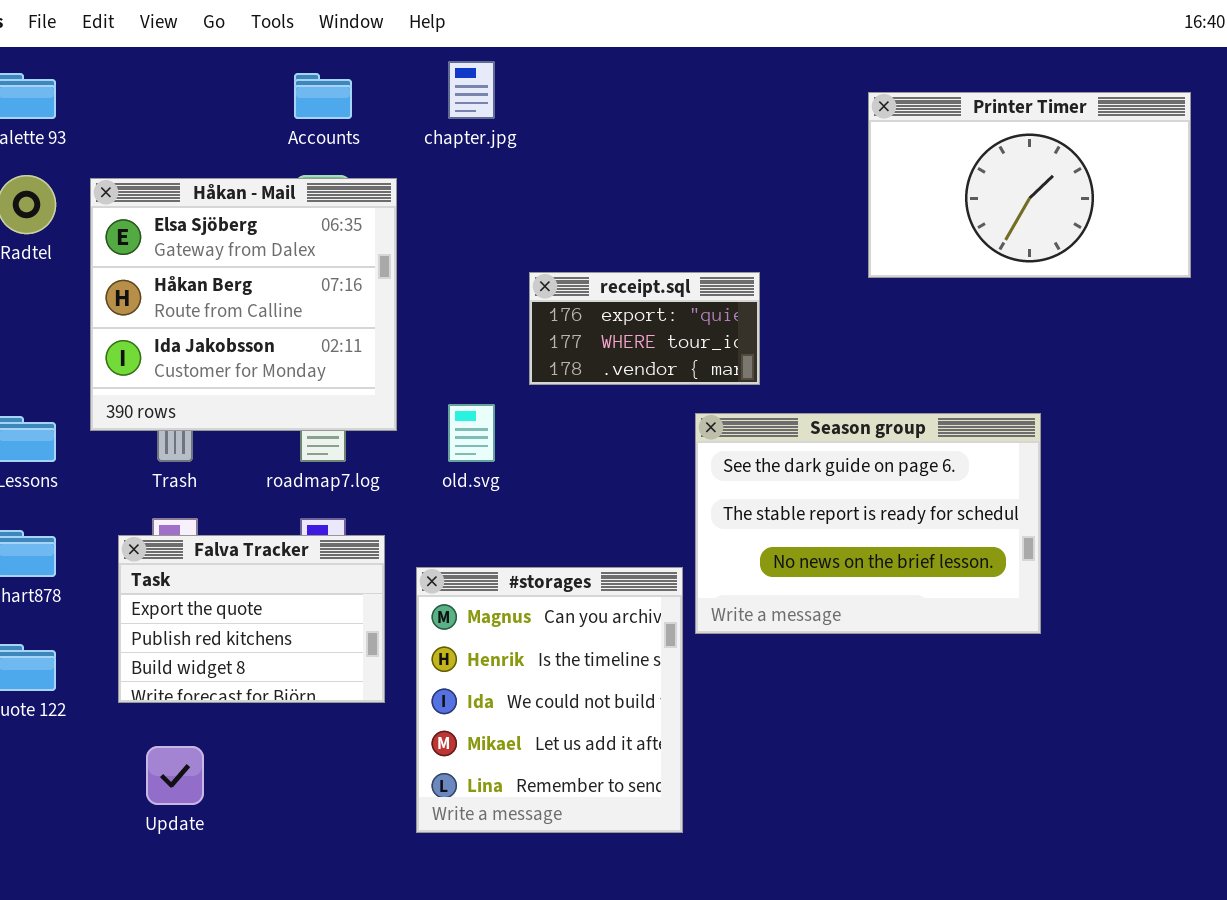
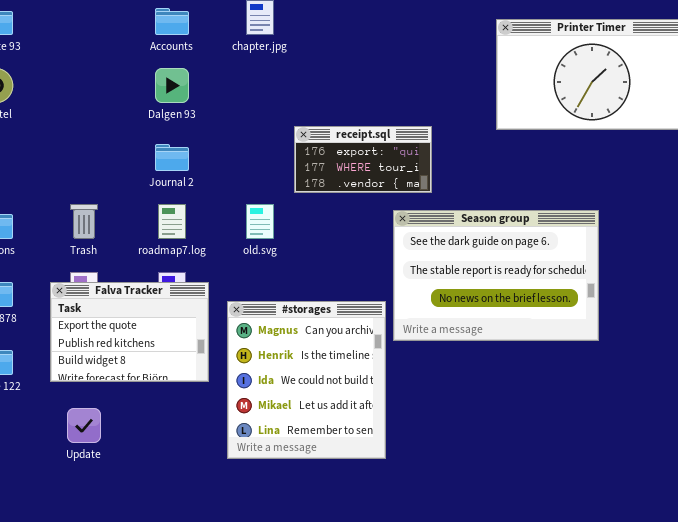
Håkan - Mail: [90,178,397,431] -> none, closed

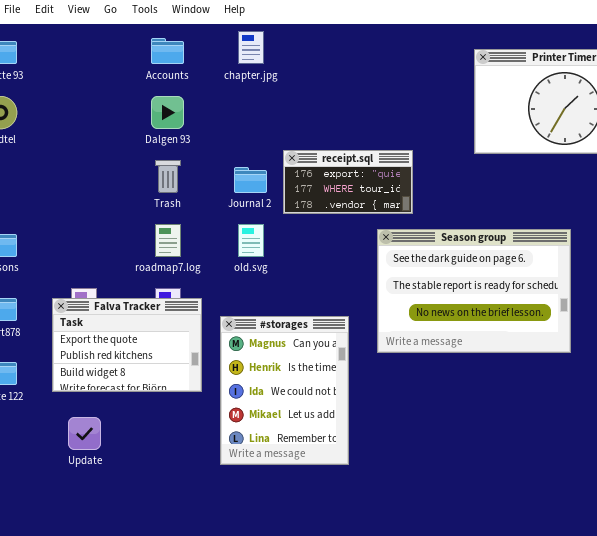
Journal 2: [155,144,189,171] -> [234,167,267,193], moved
Trash: [70,204,98,239] -> [155,160,181,193], moved
#storages: [227,301,386,459] -> [220,316,349,465], resized

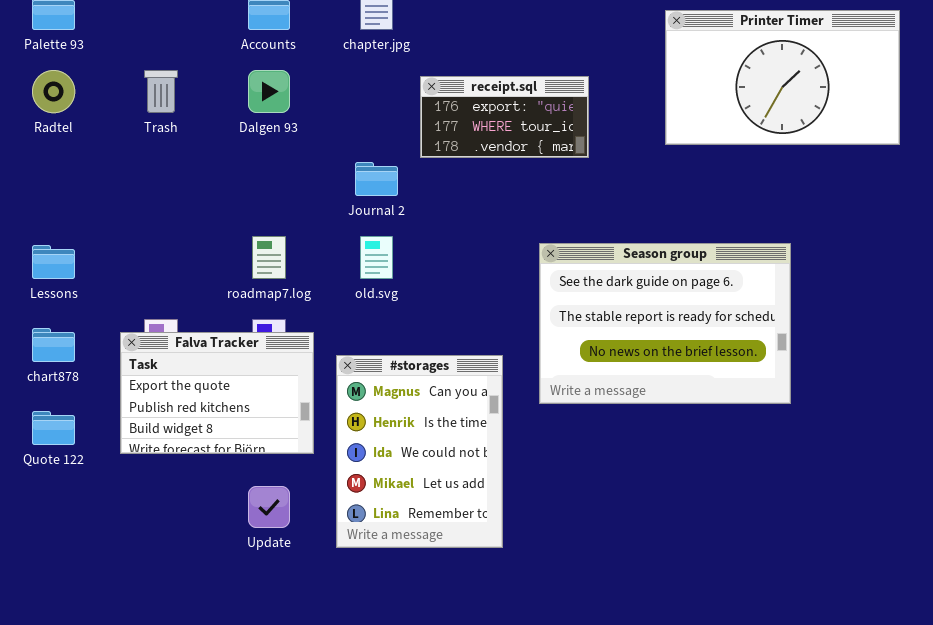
receipt.sql: [283,150,413,214] -> [420,76,589,158], moved
Trash: [155,160,181,193] -> [144,70,178,113], moved
Update: [68,417,101,450] -> [248,486,290,528], moved

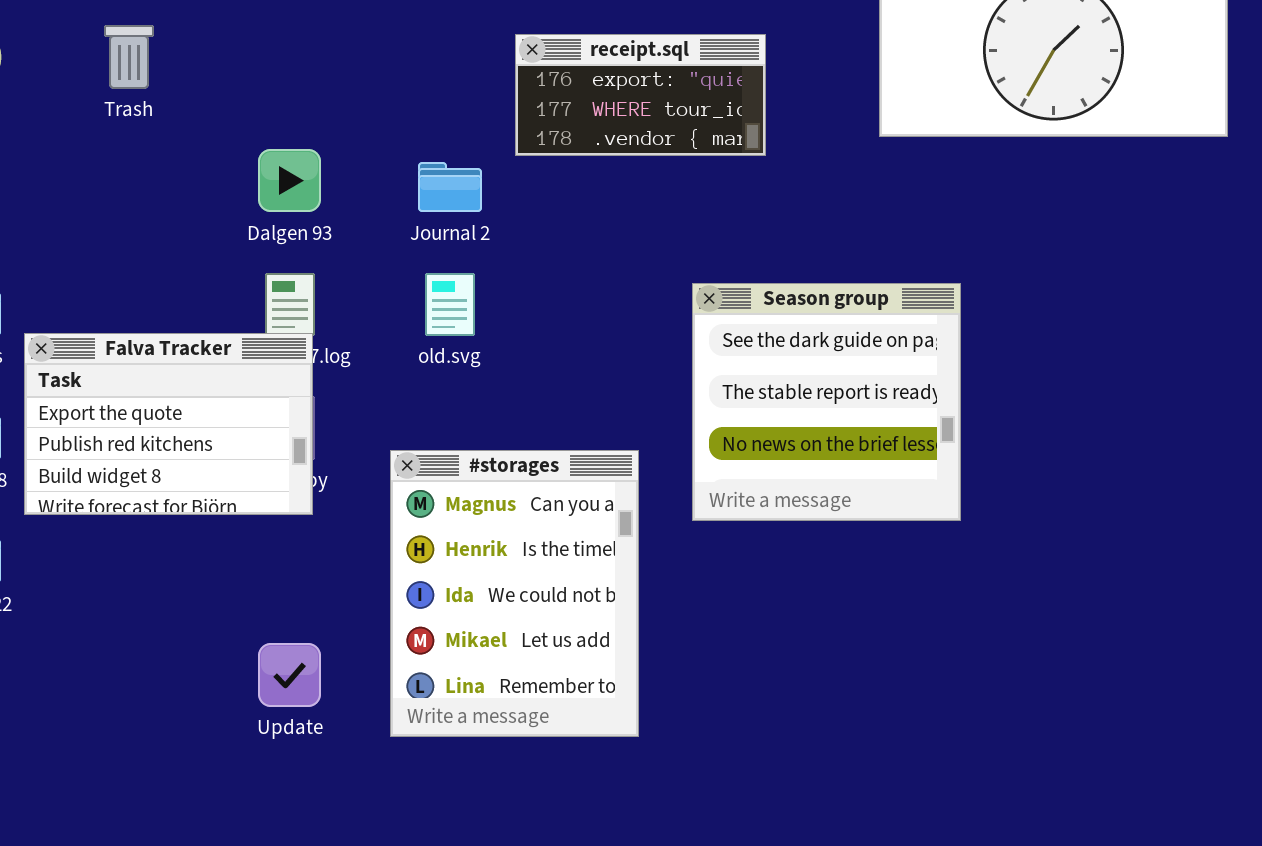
Dalgen 93: [248,70,290,113] -> [258,149,321,212], moved
Season group: [539,243,791,404] -> [692,283,961,521], resized
Falva Tracker: [120,332,314,454] -> [24,333,313,515], moved

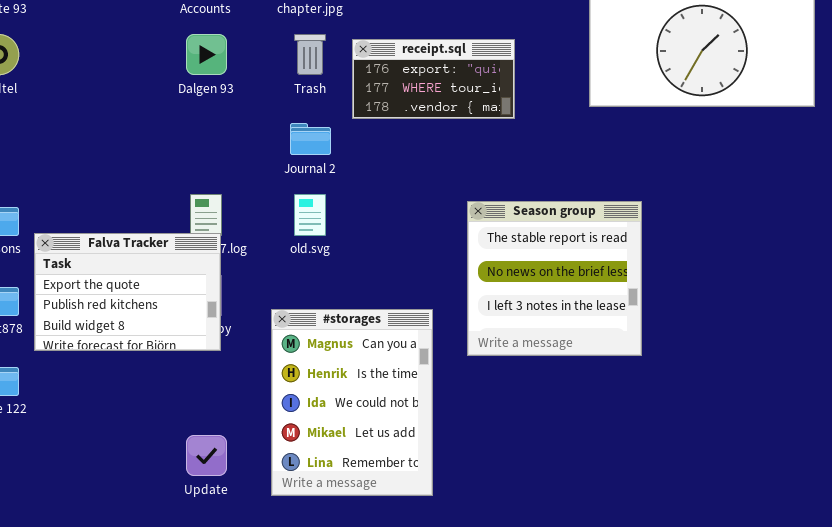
Trash: [104,25,154,89] -> [294,34,326,75], moved
Dalgen 93: [258,149,321,212] -> [186,34,227,75], moved
Season group: [692,283,961,521] -> [467,201,642,356], scrolled down 1 row

